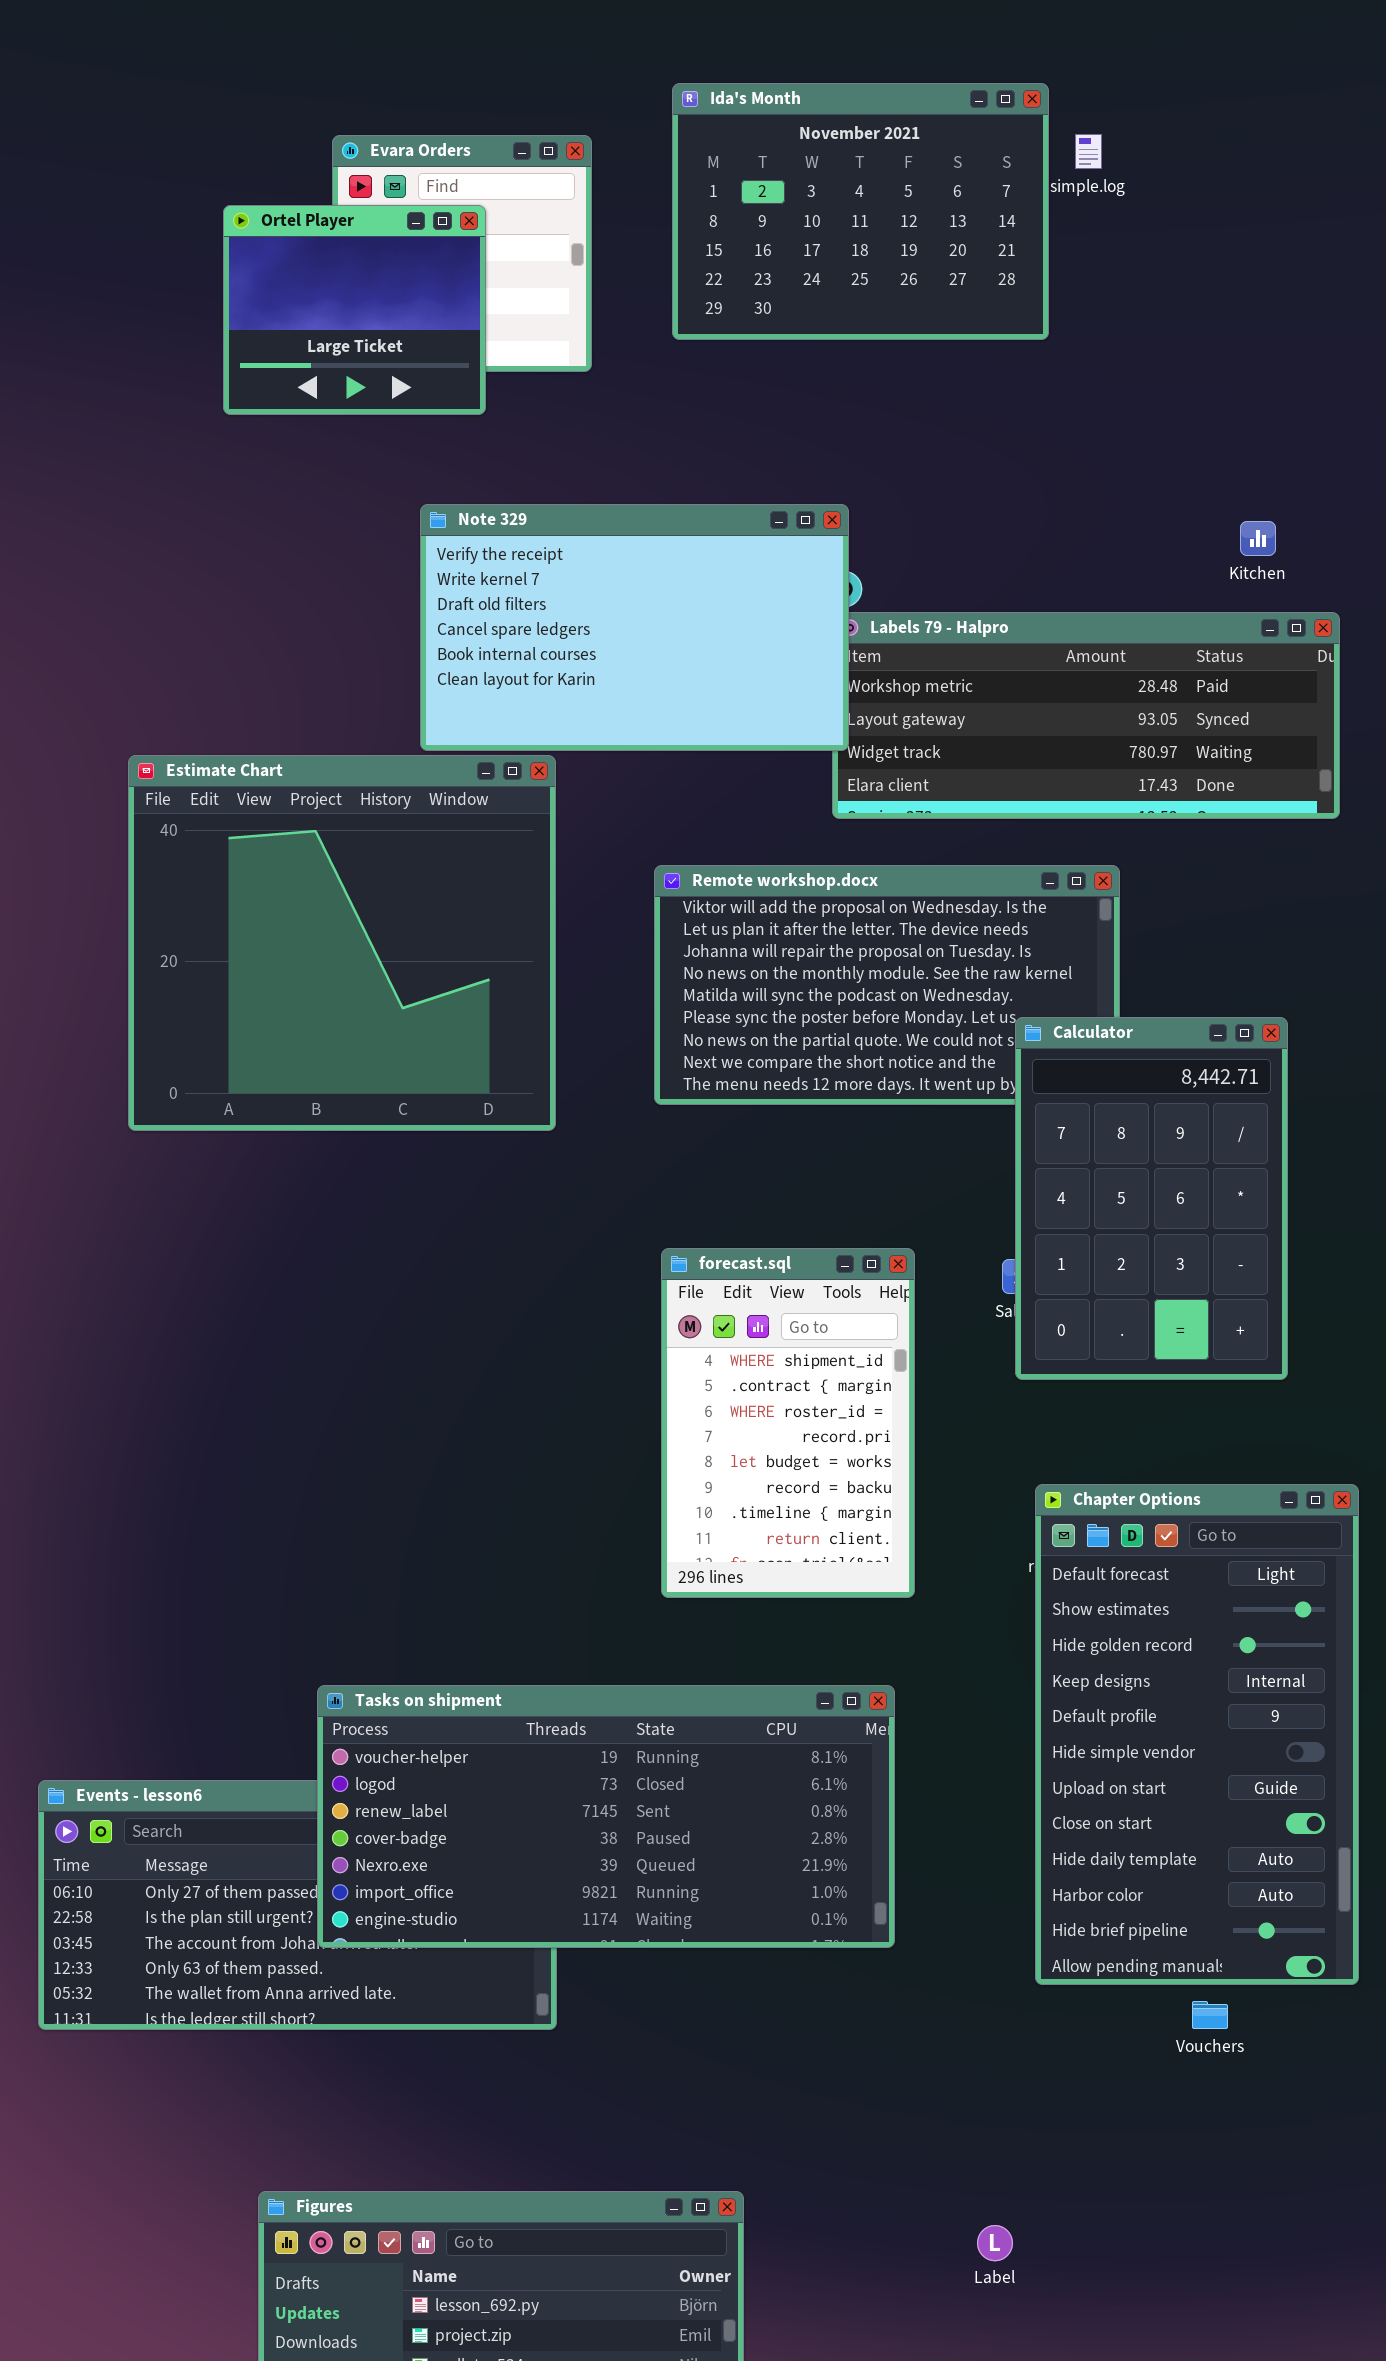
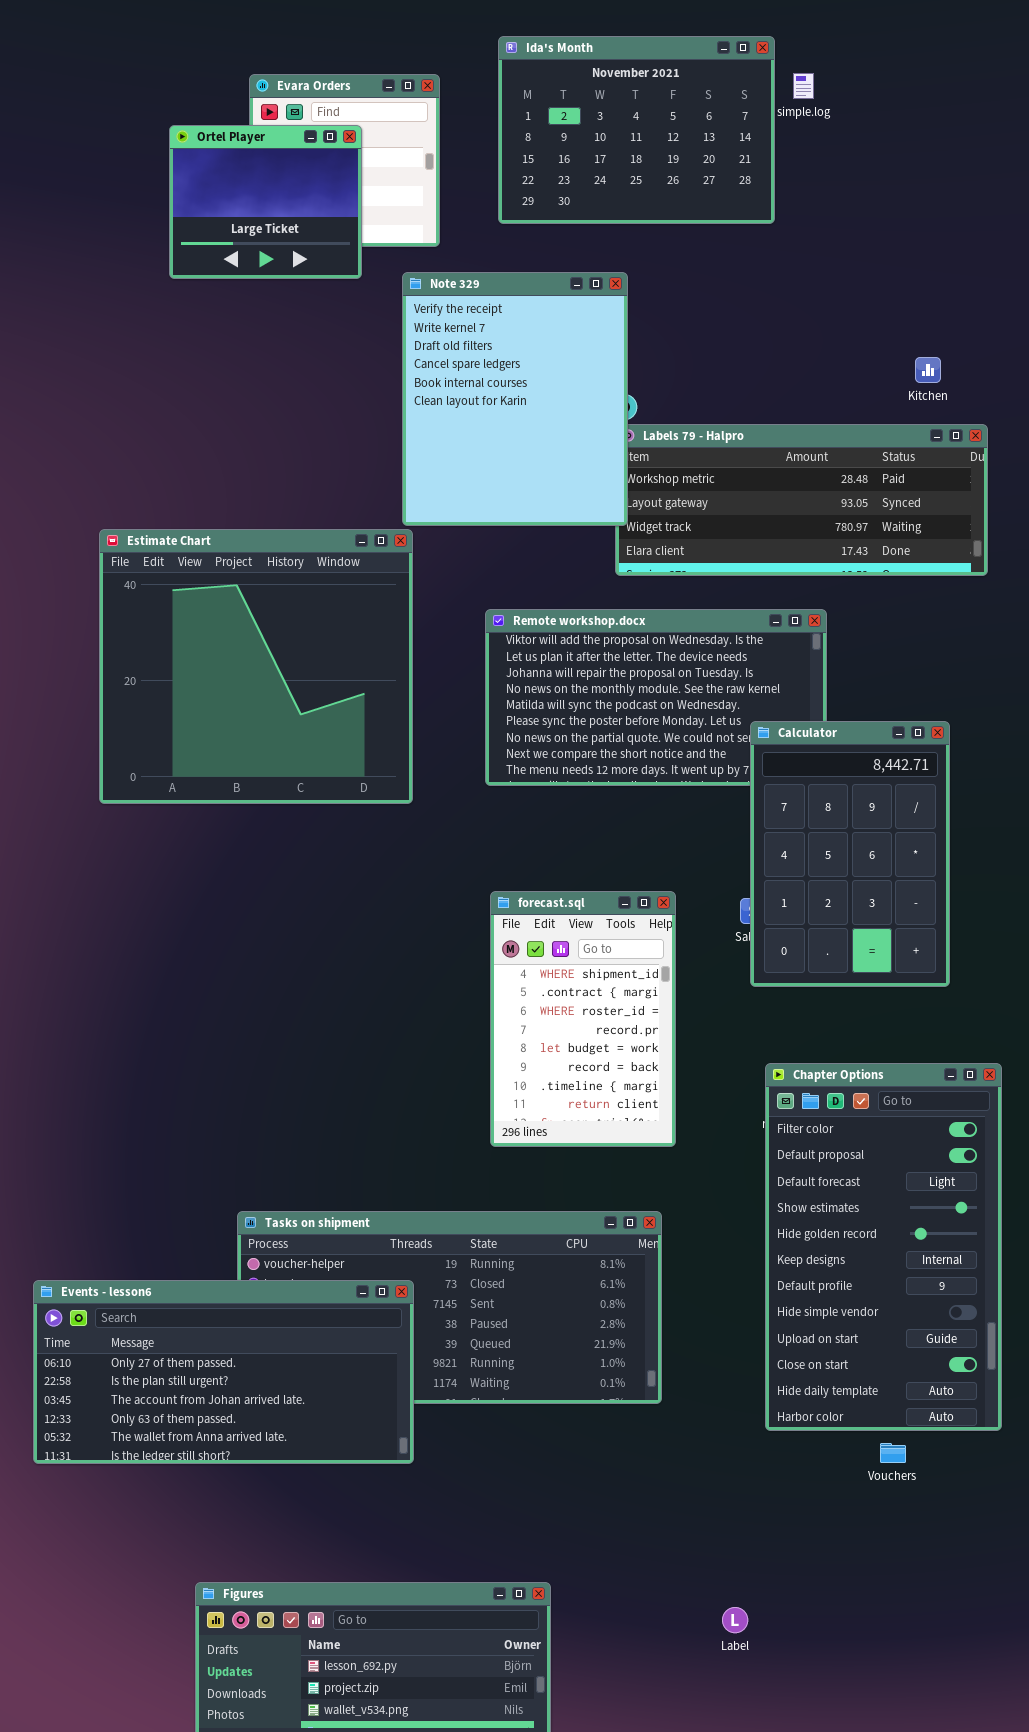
Note 329: [420,504,849,751] -> [402,272,628,526], resized
Chapter Options: [1035,1484,1359,1985] -> [765,1063,1002,1431], scrolled up 2 rows
Events - lesson6: [38,1780,557,2030] -> [33,1280,414,1464], raised

